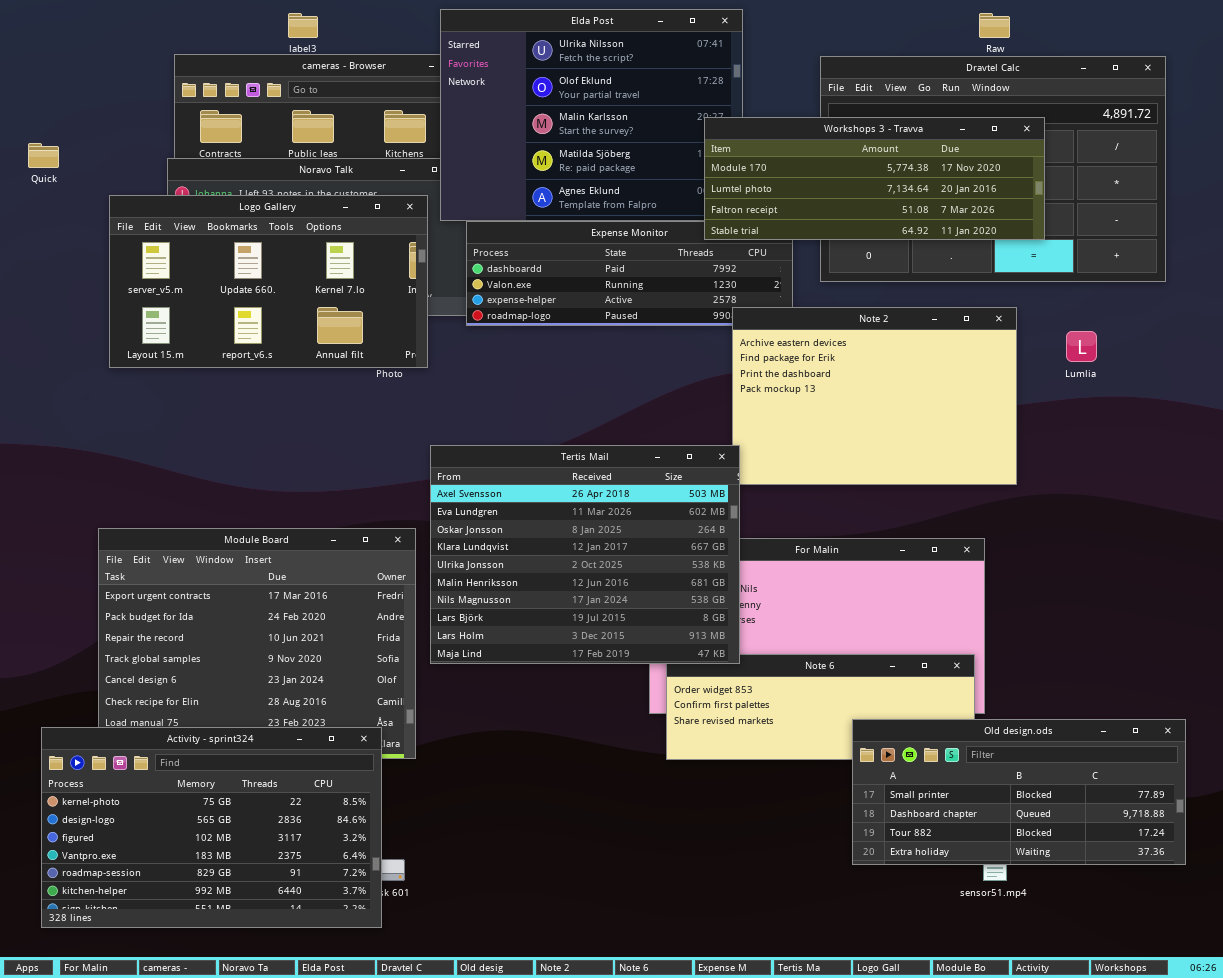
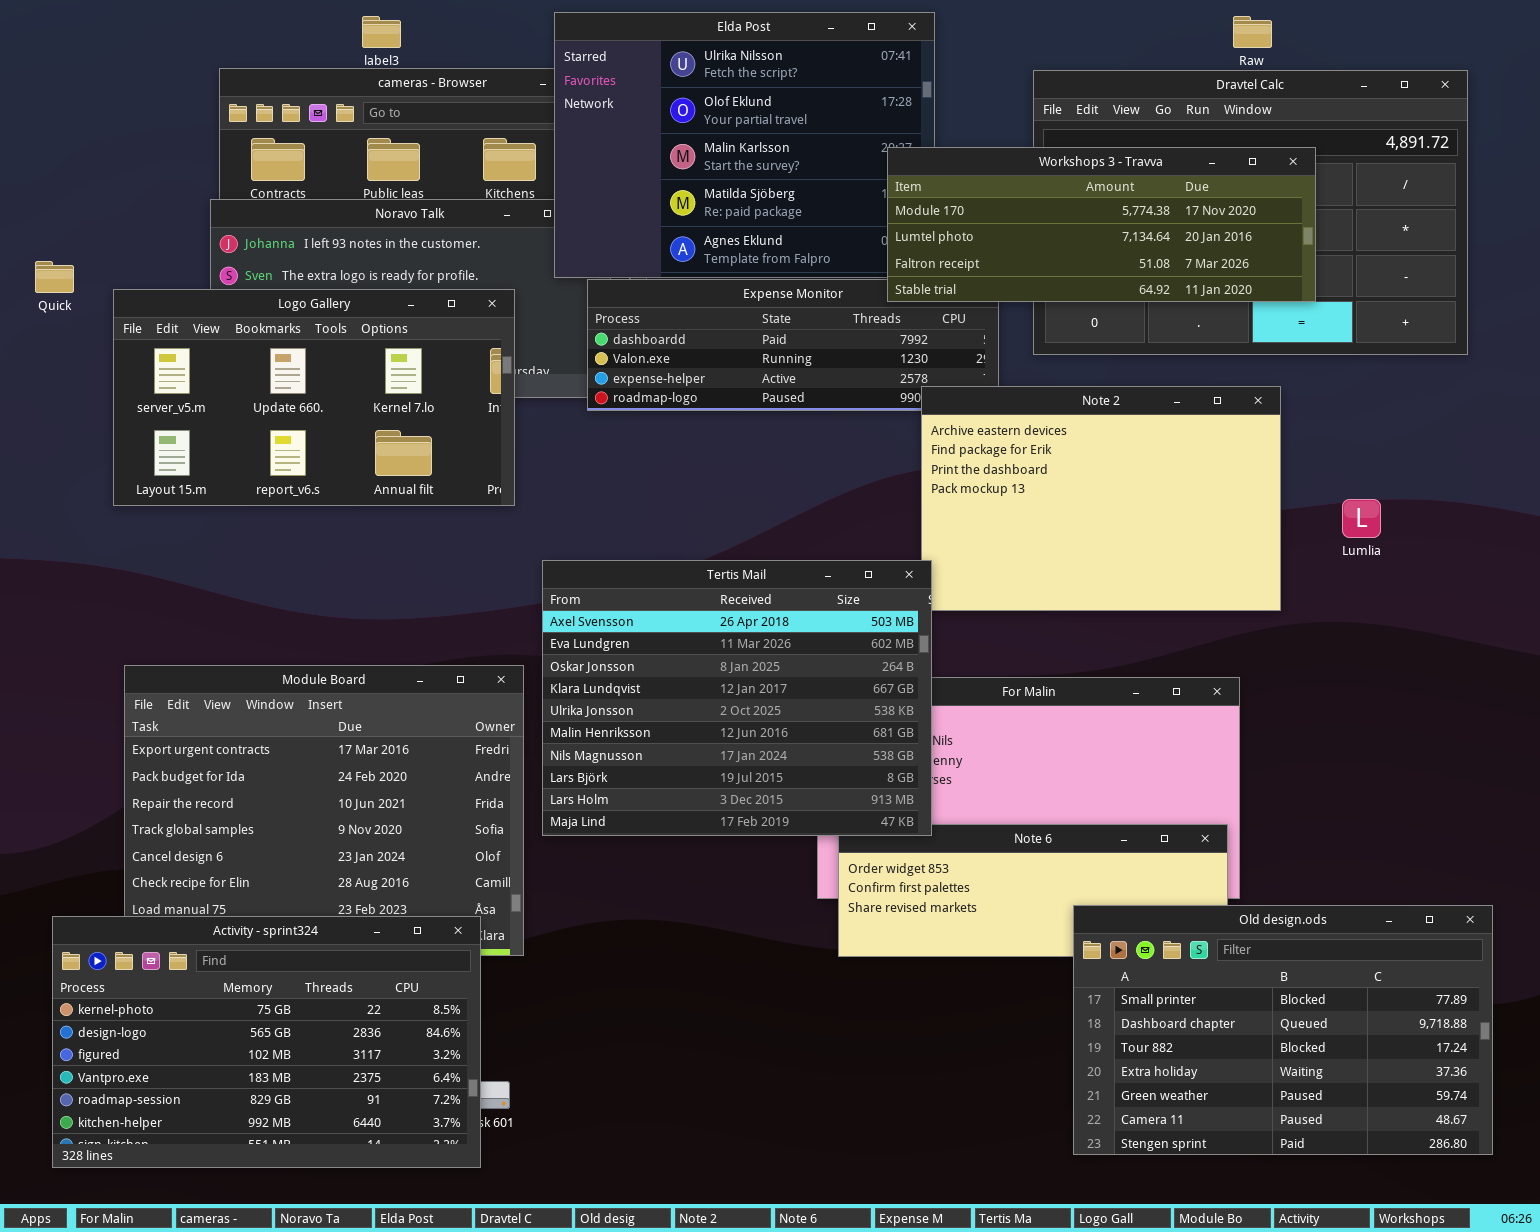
Quick: [28,143,59,168] -> [35,261,74,293], moved
Logo Gallery: [109,195,428,368] -> [113,289,515,506], moved
Lumlia: [1066,331,1097,362] -> [1342,499,1381,538], moved
Old design.ods: [852,719,1186,865] -> [1073,905,1493,1155], resized

